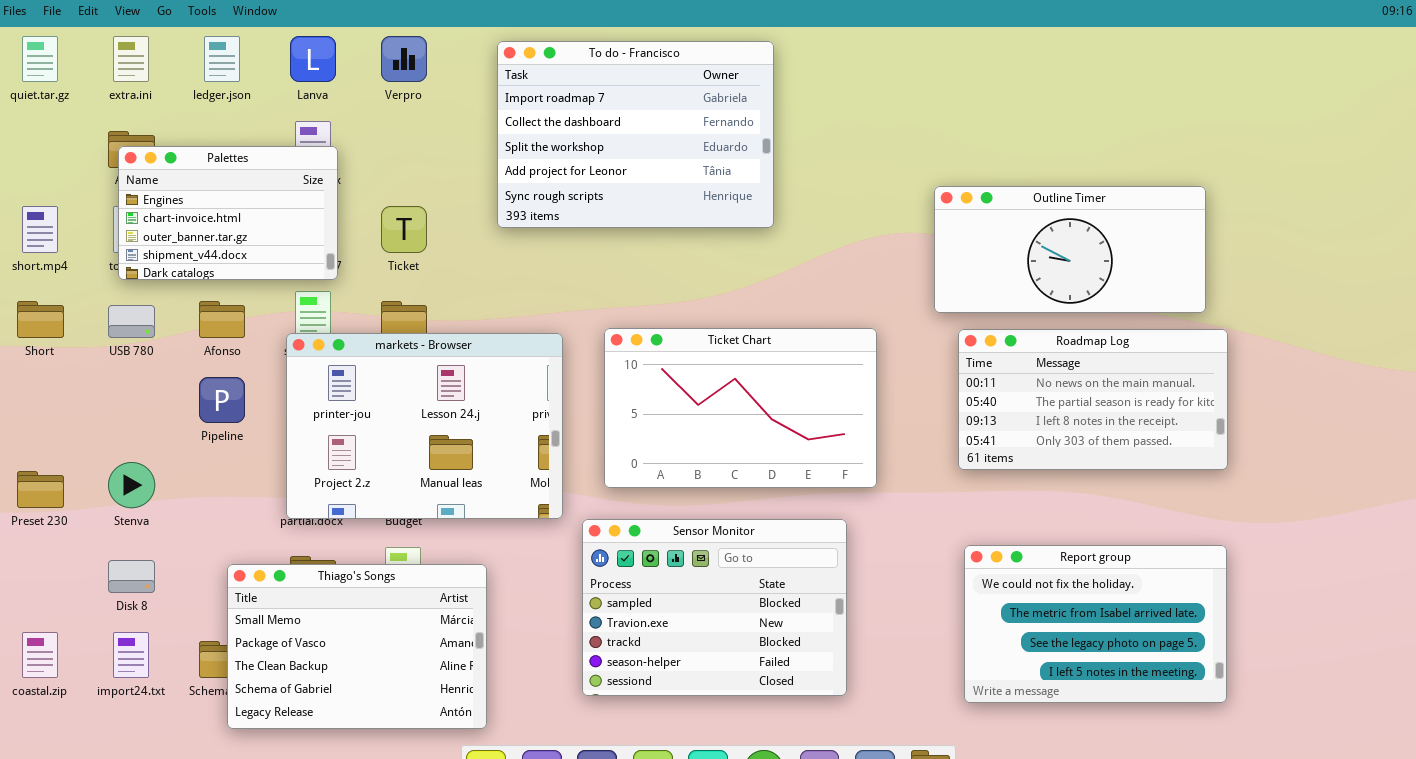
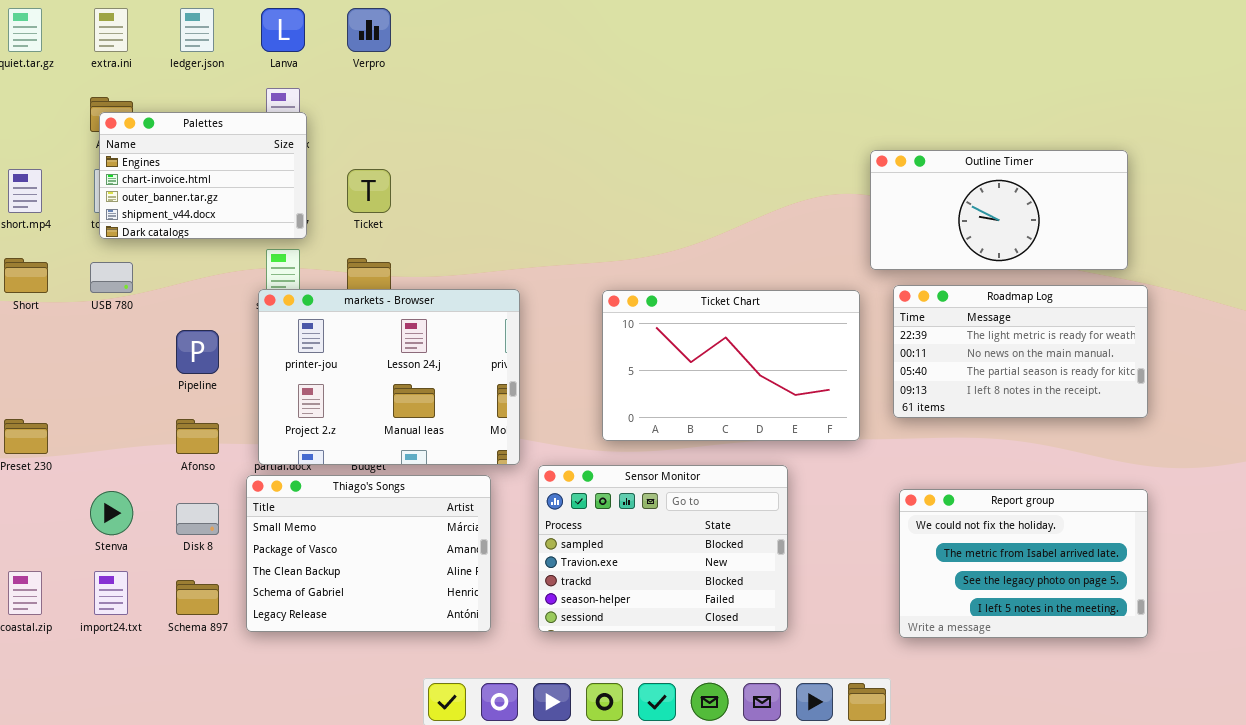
To do - Francisco: [497,41,774,228] -> none, closed
Afonso: [199,301,245,338] -> [176,419,219,454], moved
Ticket Chart: [604,328,877,488] -> [602,290,860,441], moved
Roadmap Log: [958,329,1228,470] -> [893,285,1148,418], scrolled up 1 row
Stenva: [108,462,155,508] -> [90,491,133,535], moved
Disk 8: [108,560,155,593] -> [176,503,219,535], moved
Thiago's Songs: [227,564,487,729] -> [246,475,491,632], moved

